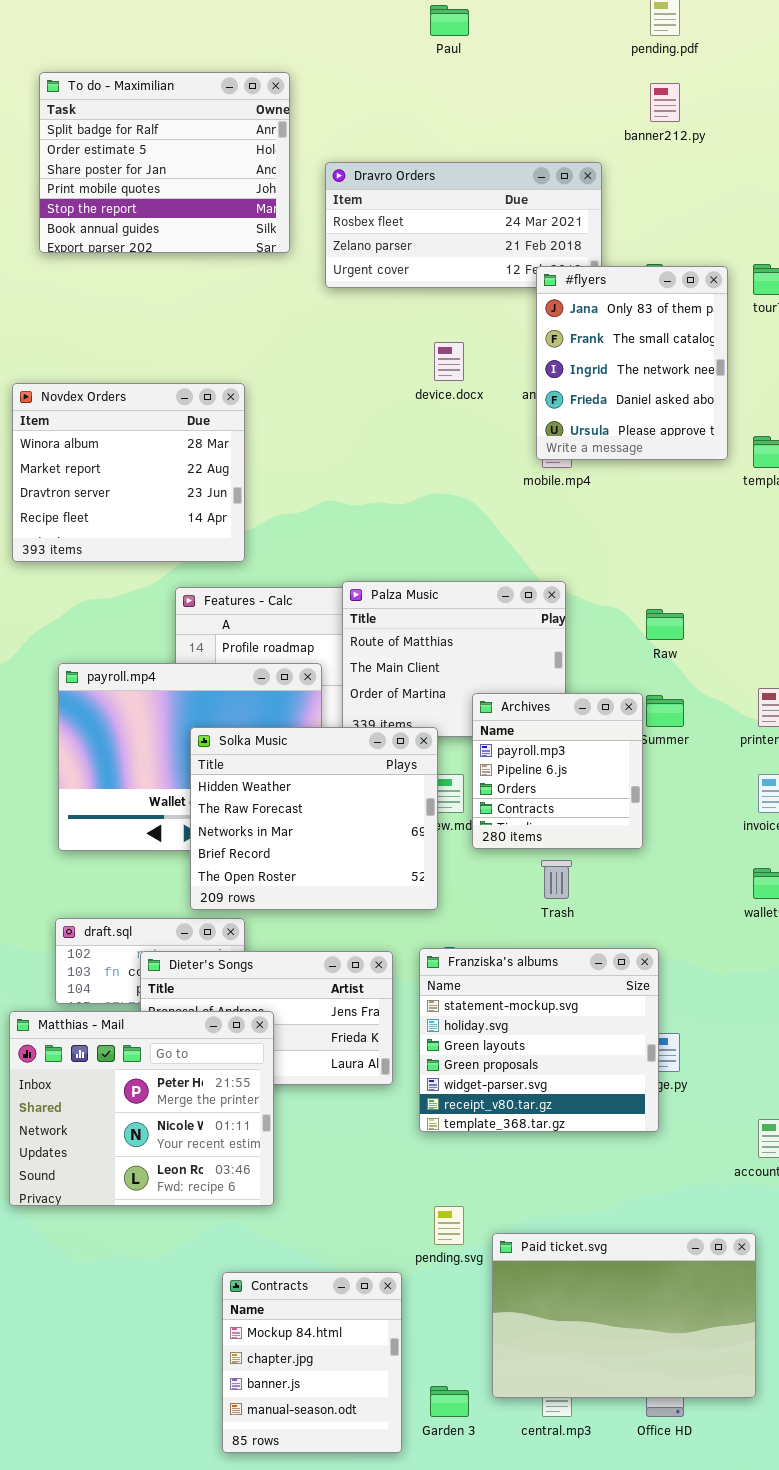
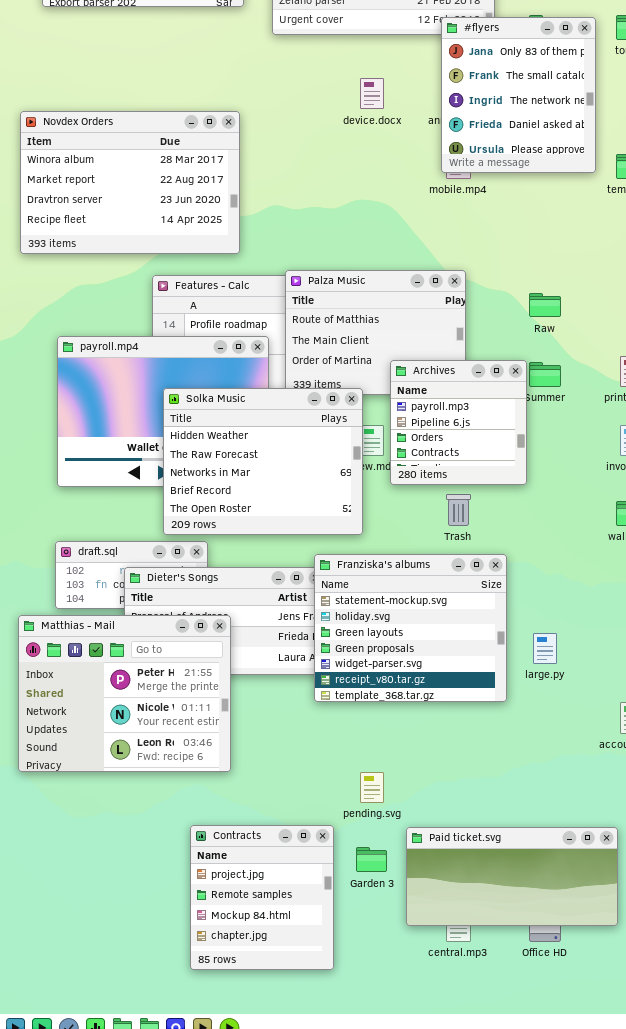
Novdex Orders: [12,383,245,562] -> [20,111,240,254], resized
Franziska's albums: [419,948,659,1132] -> [314,554,507,702], moved
Paid ticket.svg: [492,1233,756,1398] -> [406,827,618,926], resized
Contracts: [222,1272,402,1453] -> [190,825,334,970], scrolled up 2 rows
Garden 3: [430,1386,469,1417] -> [356,847,387,872], moved

